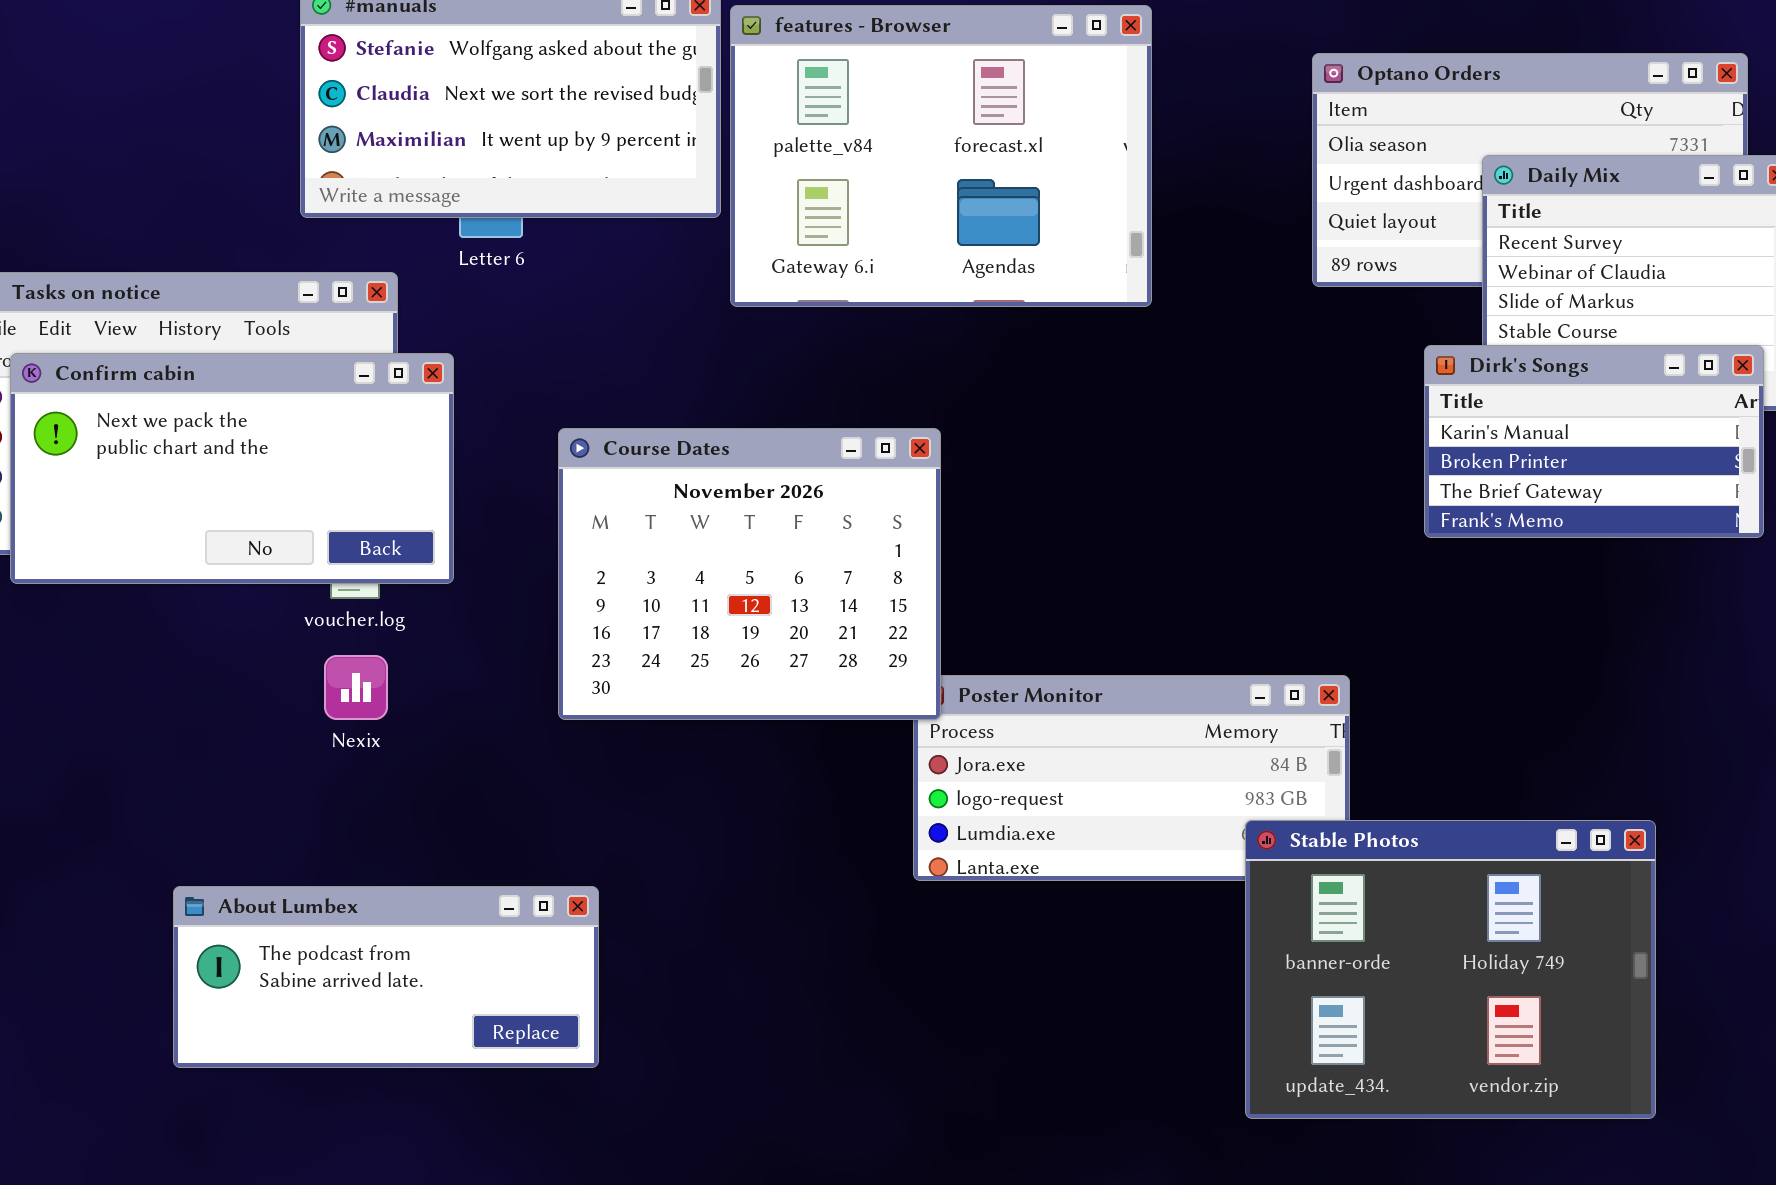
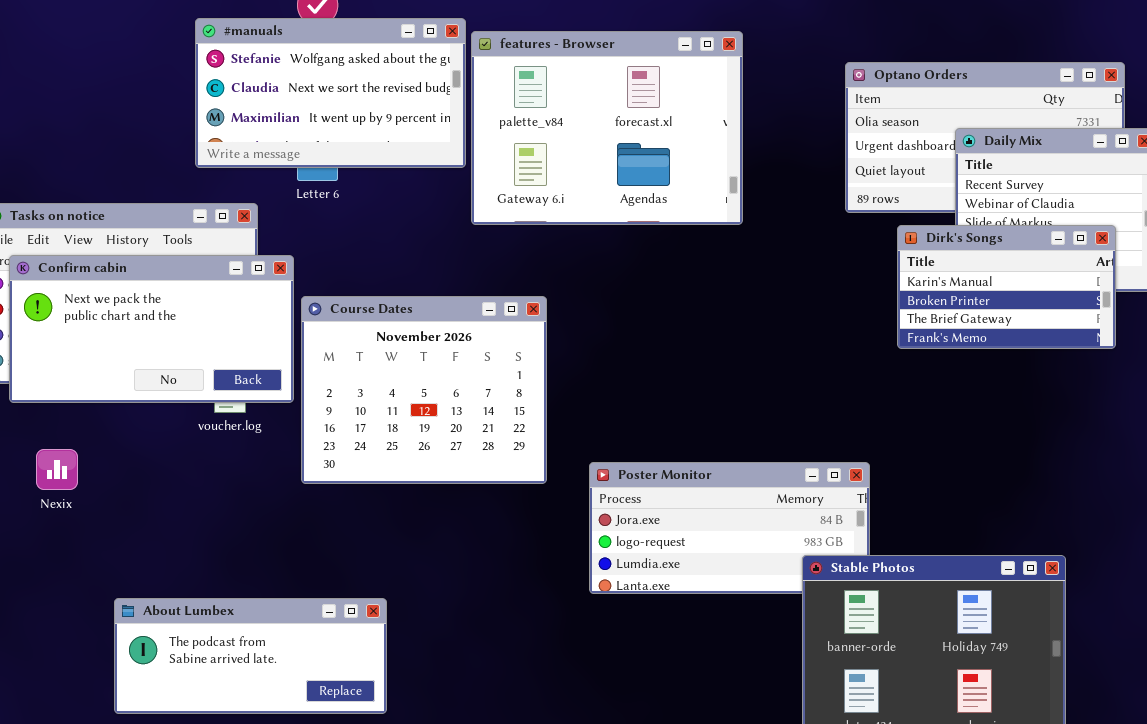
Dirk's Songs: [1424,345,1764,538] -> [897,225,1116,349], moved
Course Dates: [558,428,941,720] -> [301,296,547,484], moved
Nexix: [324,655,388,720] -> [36,449,78,490], moved

